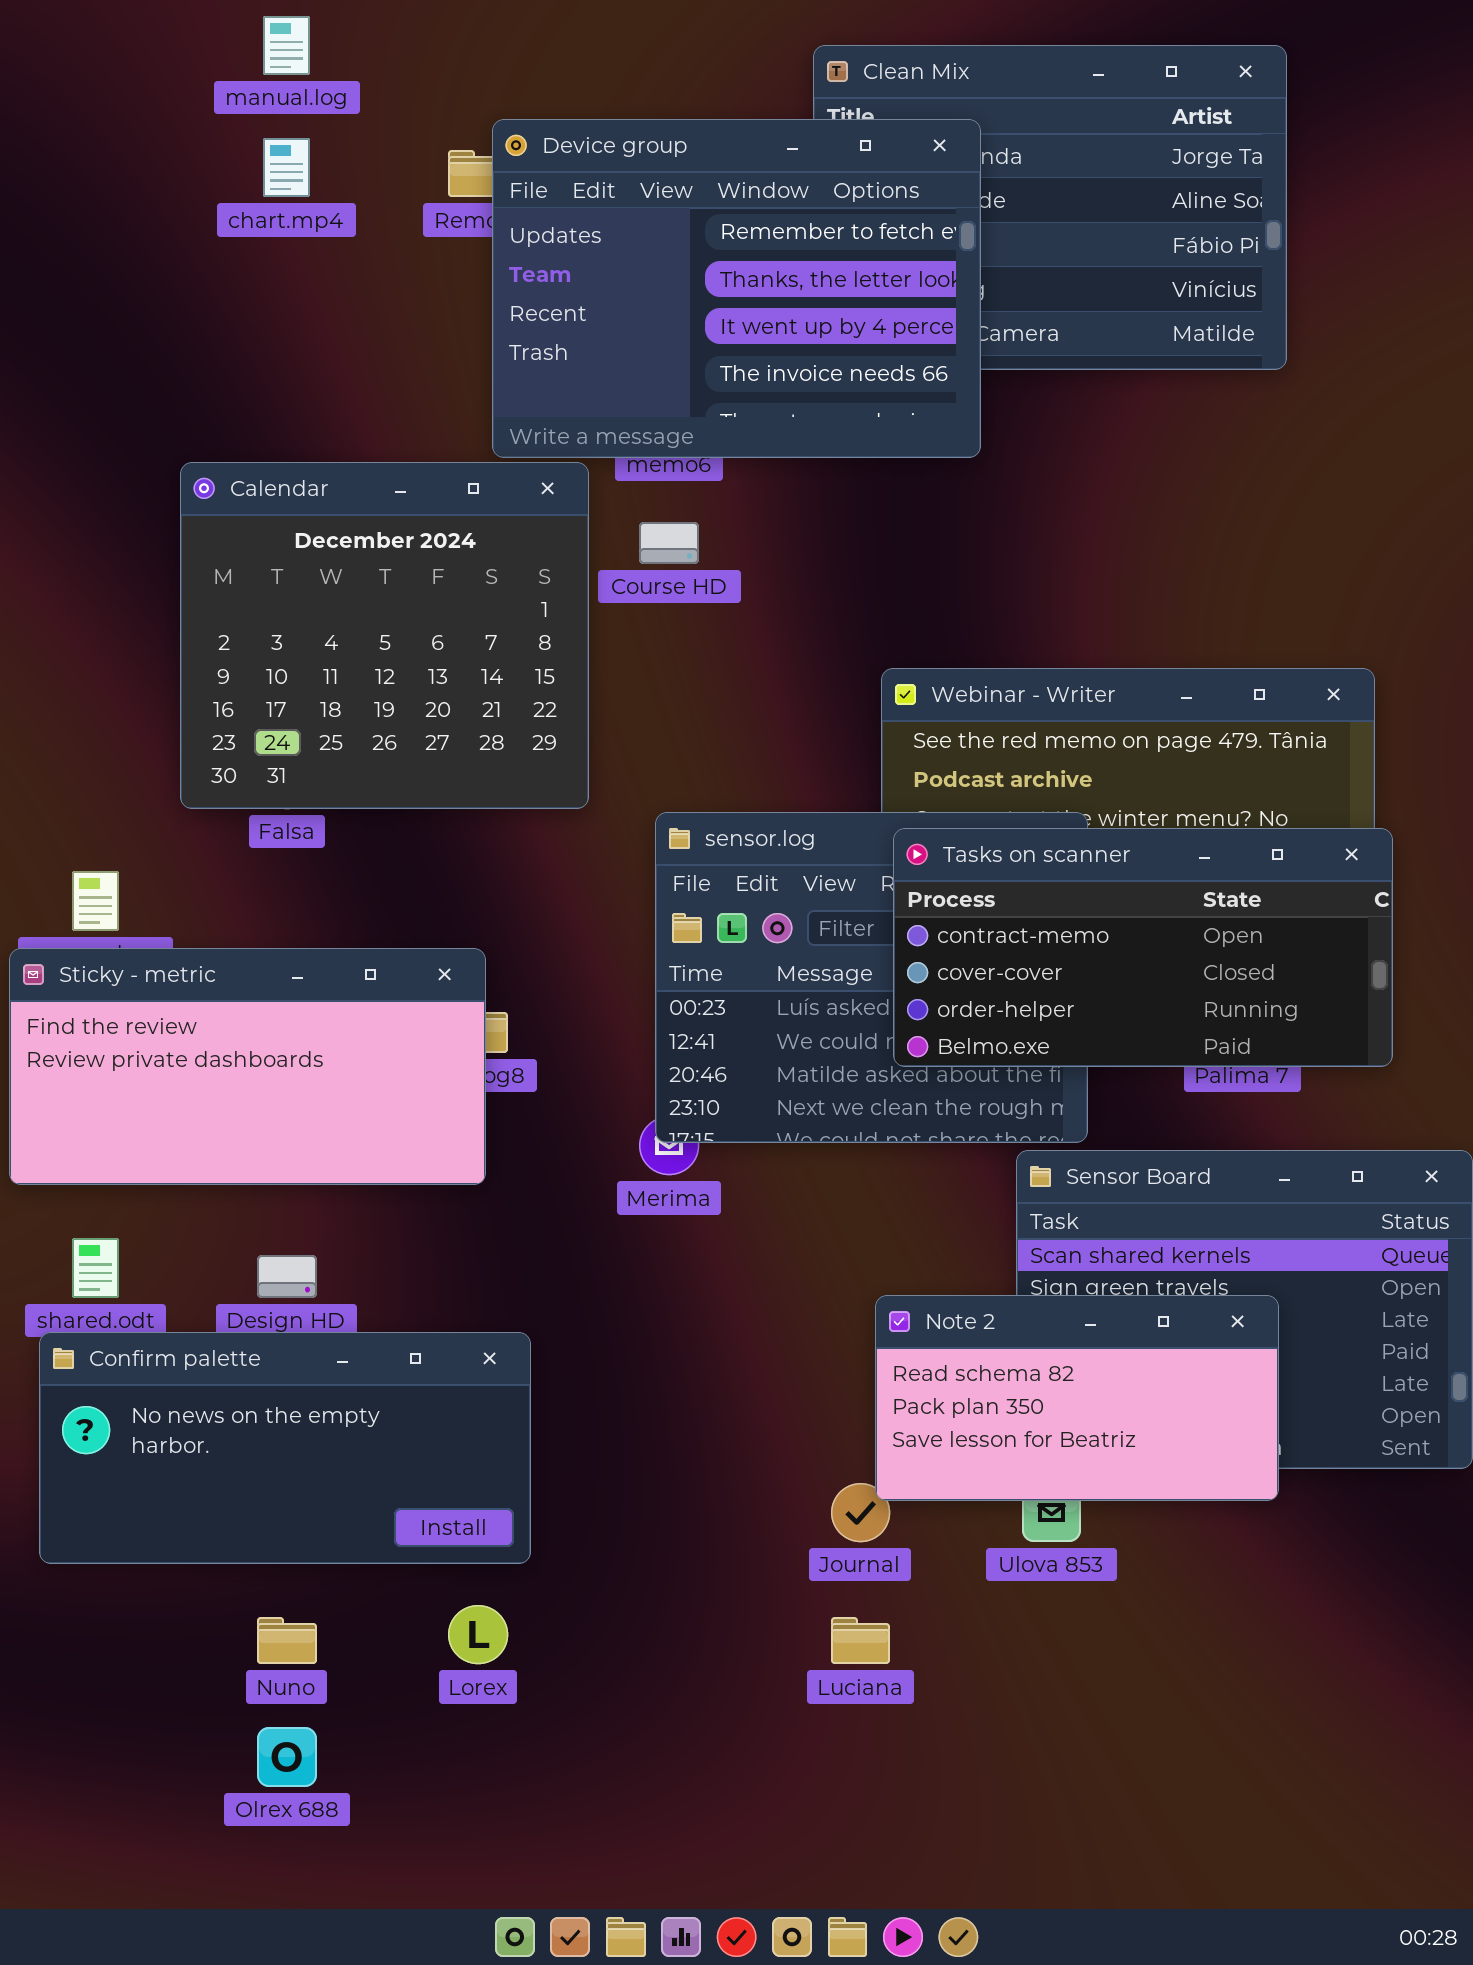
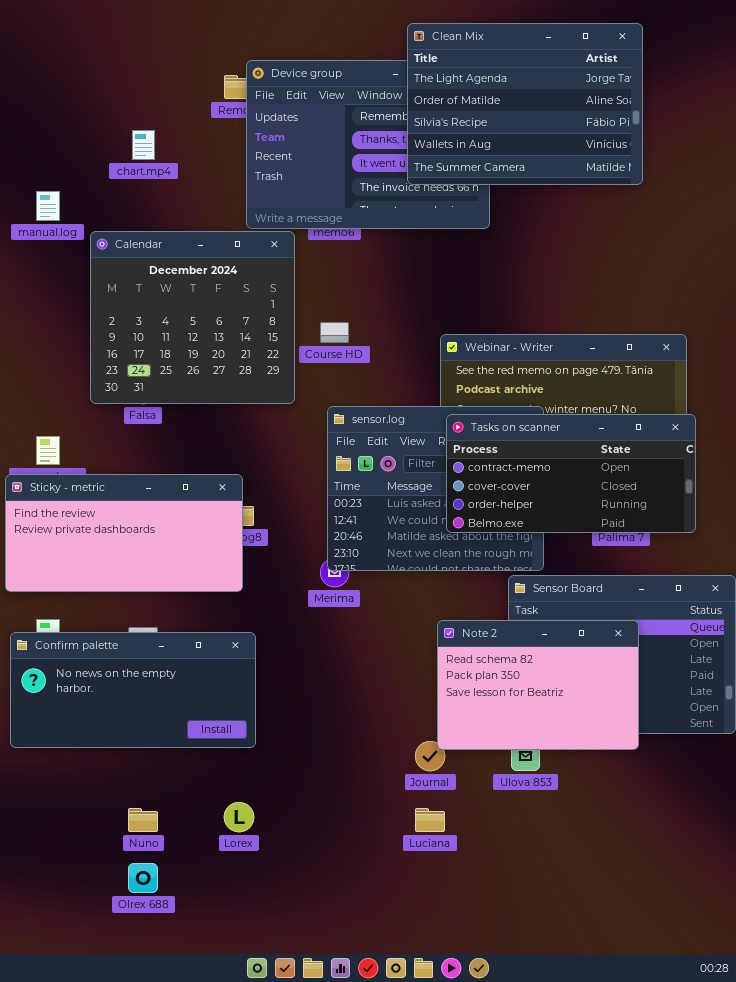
manual.log: [263,16,310,75] -> [36,191,60,221], moved
Clean Mix: [813,45,1287,370] -> [407,23,643,185], raised
chart.mp4: [263,138,310,197] -> [132,130,155,160], moved
Course HD: [639,522,699,564] -> [320,322,349,343], moved
Note 2: [875,1295,1279,1501] -> [437,620,639,750], resized
Confirm palette: [39,1332,531,1564] -> [10,632,256,748], moved

